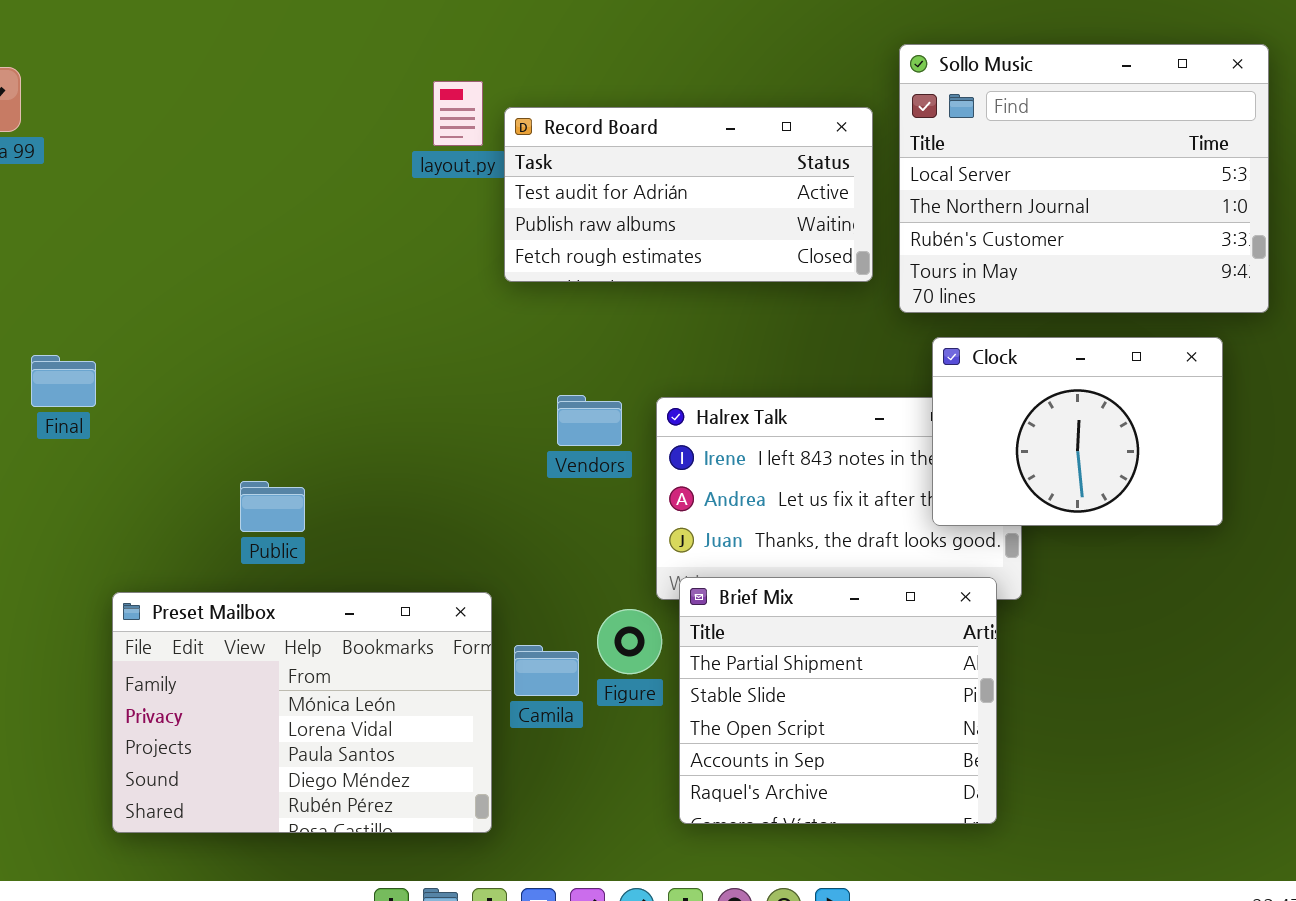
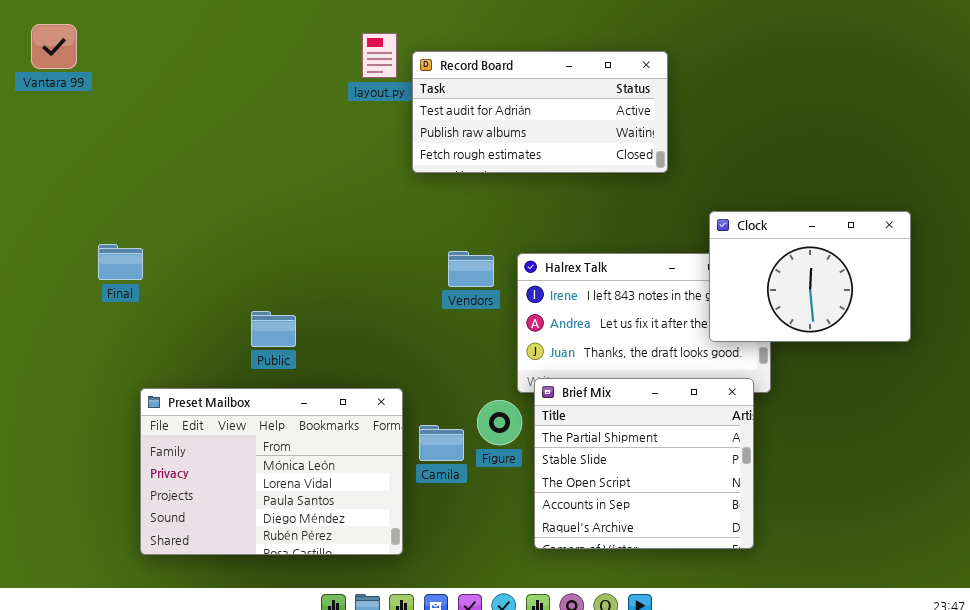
Sollo Music: [899,44,1269,313] -> none, closed
Final: [31,355,96,407] -> [98,244,143,280], moved
Public: [240,481,305,532] -> [251,311,296,347], moved

